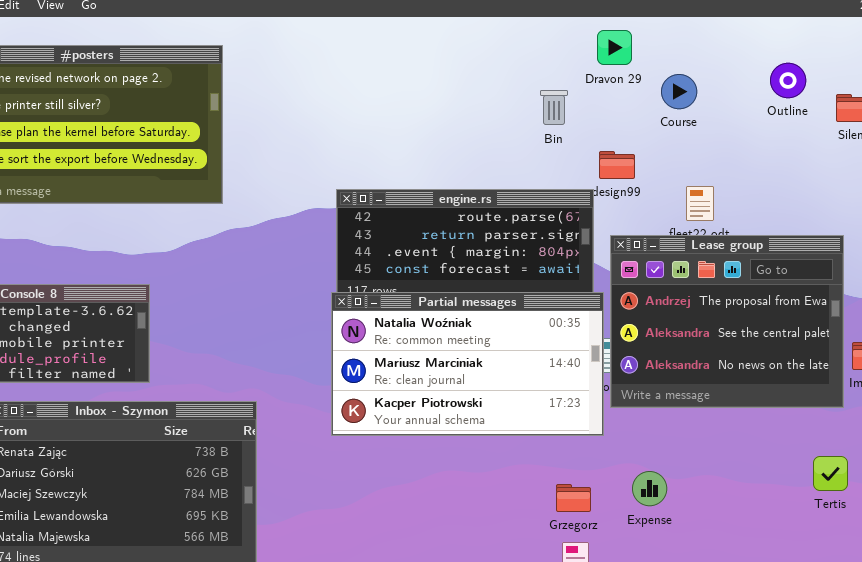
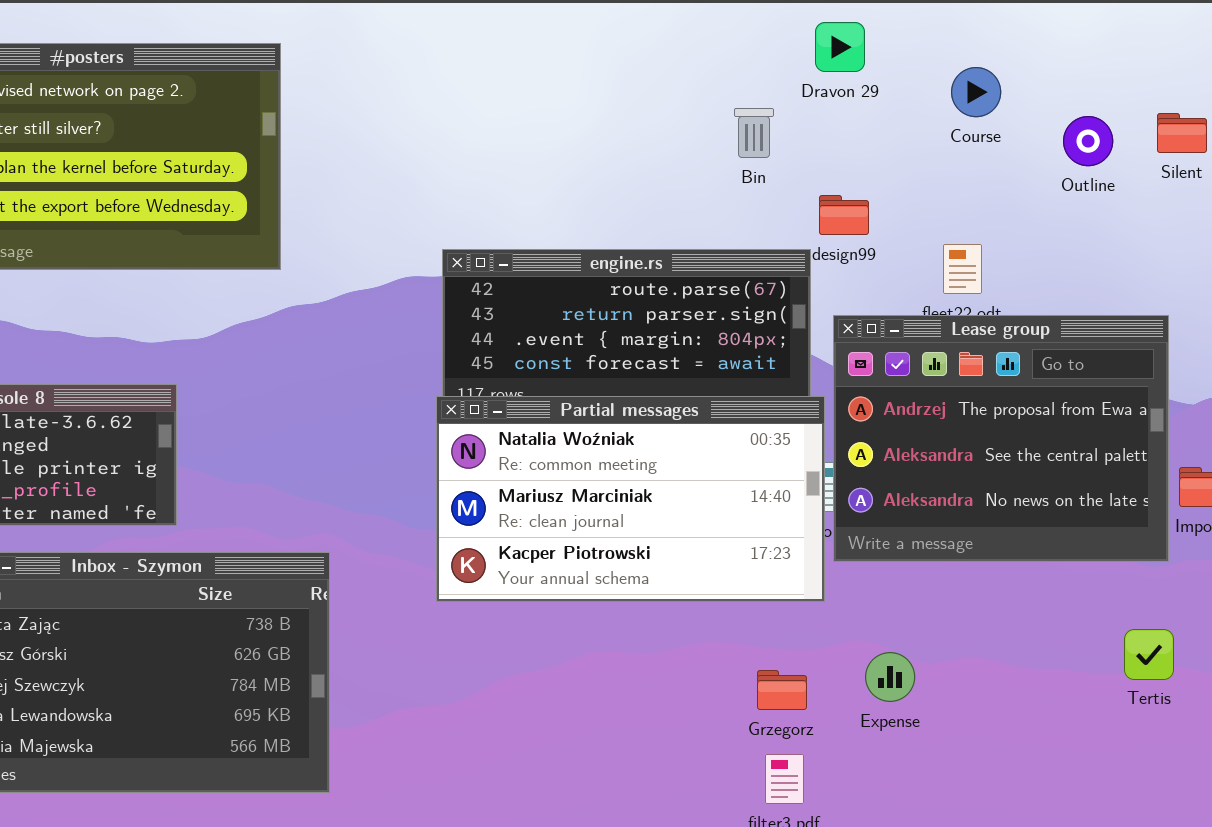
Outline: [770,63,806,98] -> [1063,116,1113,166], moved
Course: [661,74,697,109] -> [951,67,1001,117], moved

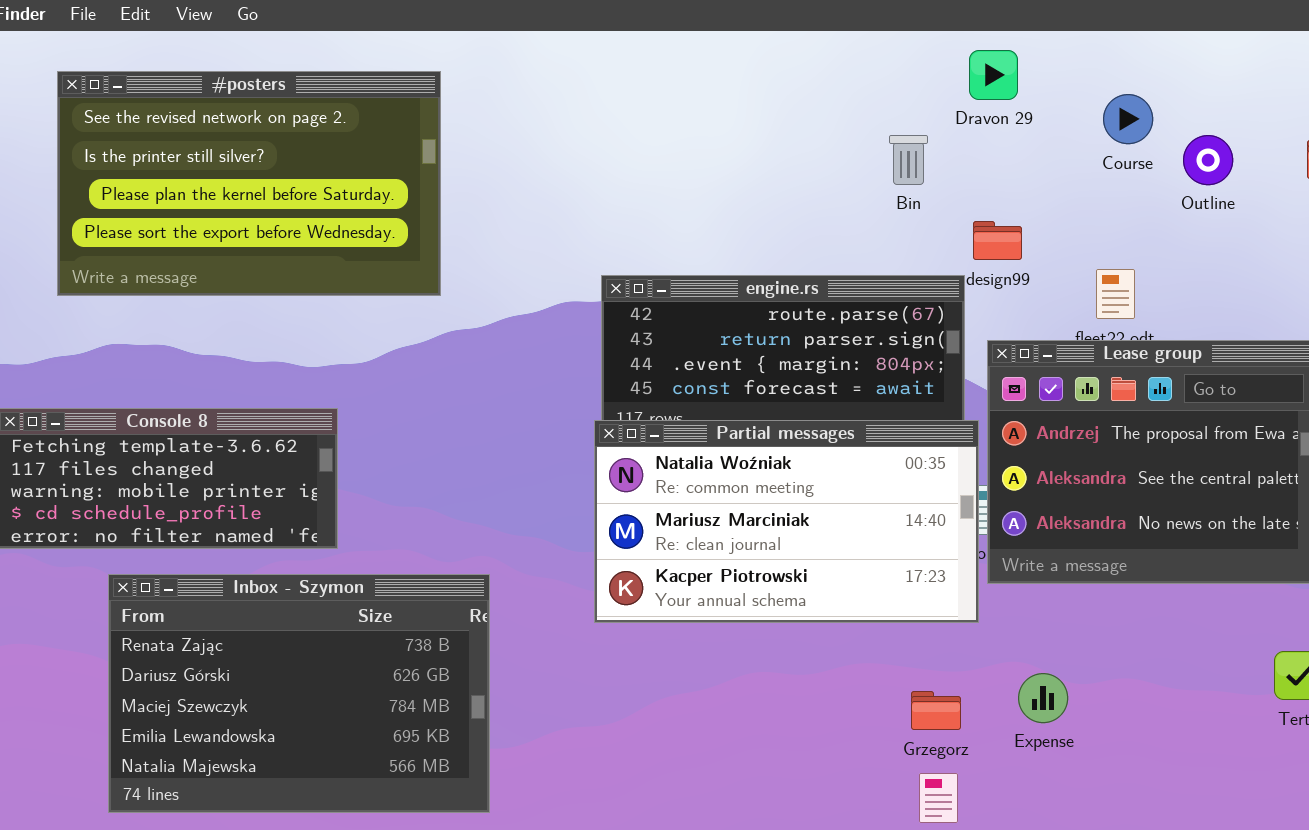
Outline: [1063,116,1113,166] -> [1183,135,1233,185], moved

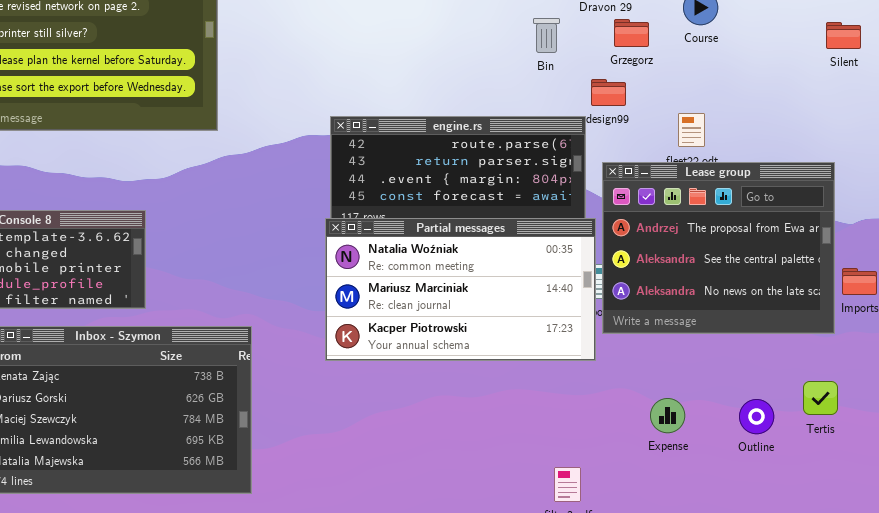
Outline: [1183,135,1233,185] -> [739,399,774,434], moved
Expense: [1018,673,1068,723] -> [650,398,685,433], moved
Grzegorz: [911,691,961,730] -> [614,19,649,47], moved

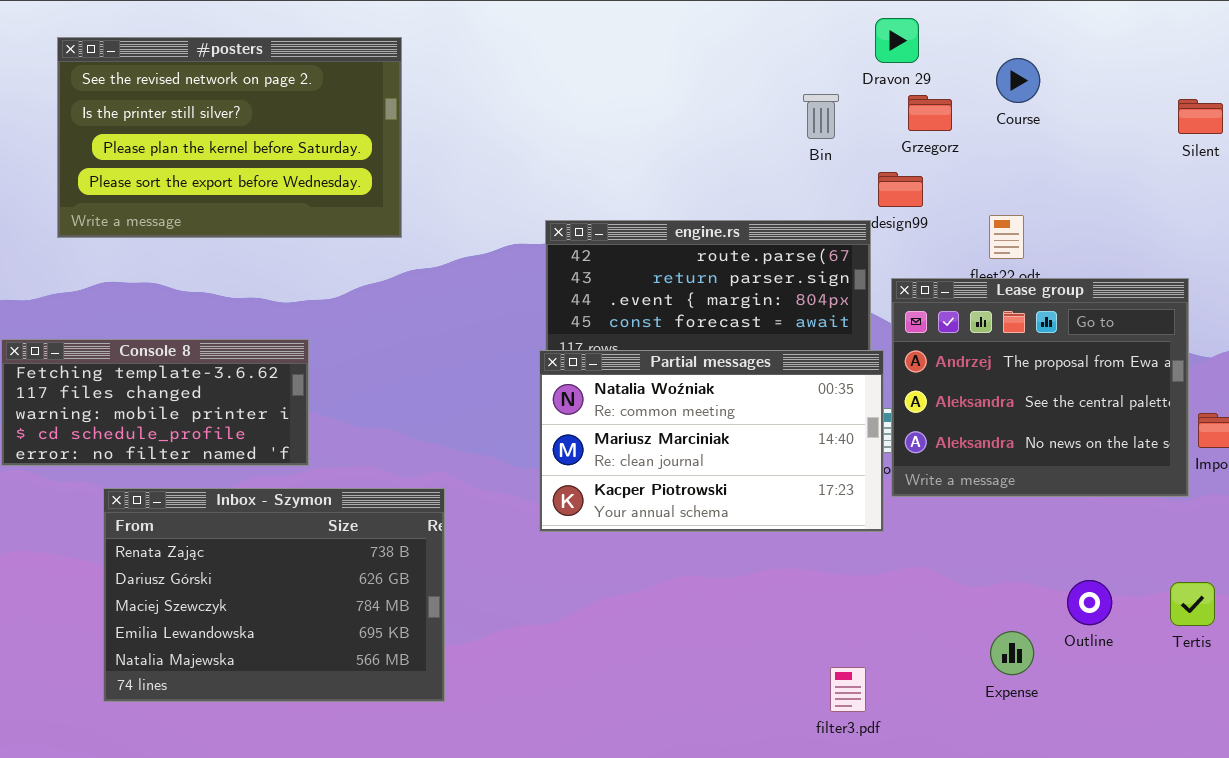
Tertis: [803,381,838,415] -> [1170,582,1215,626], moved
Expense: [650,398,685,433] -> [990,631,1034,675], moved

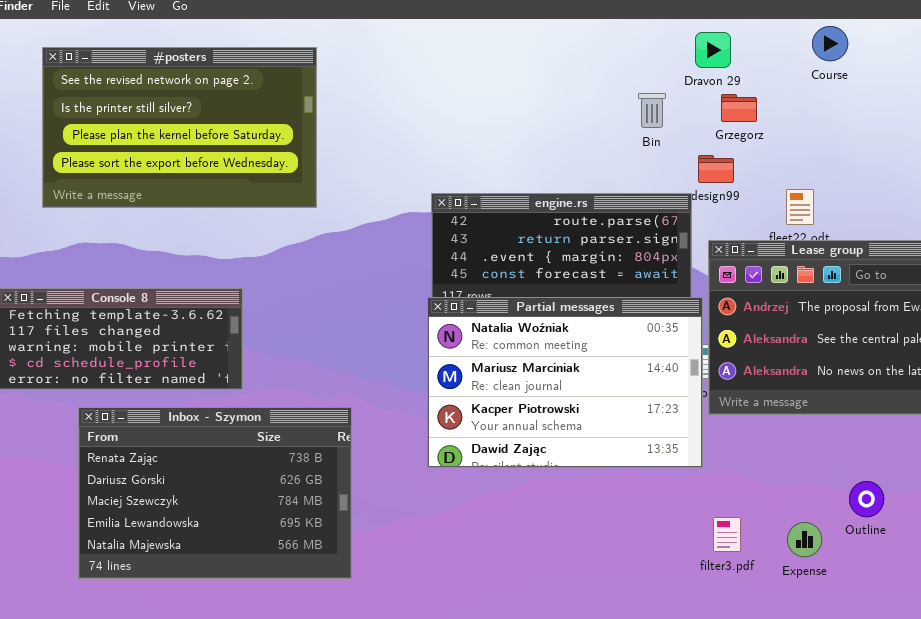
Course: [996,58,1040,103] -> [812,26,848,61], moved
Partial messages: [539,350,884,532] -> [427,297,703,468], resized
filter3.pdf: [830,667,866,712] -> [713,517,741,552], moved

